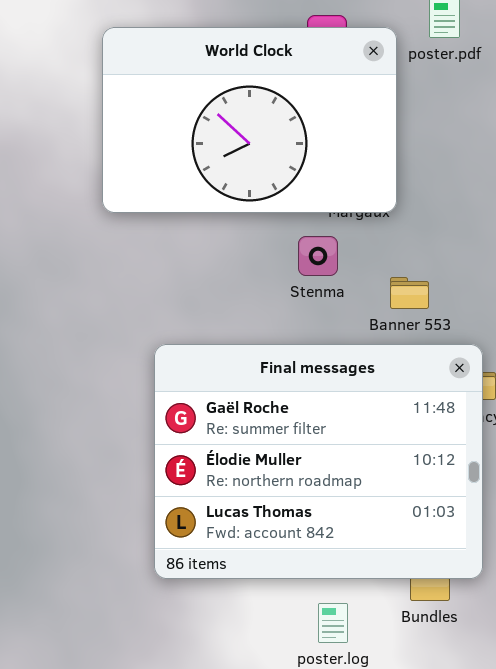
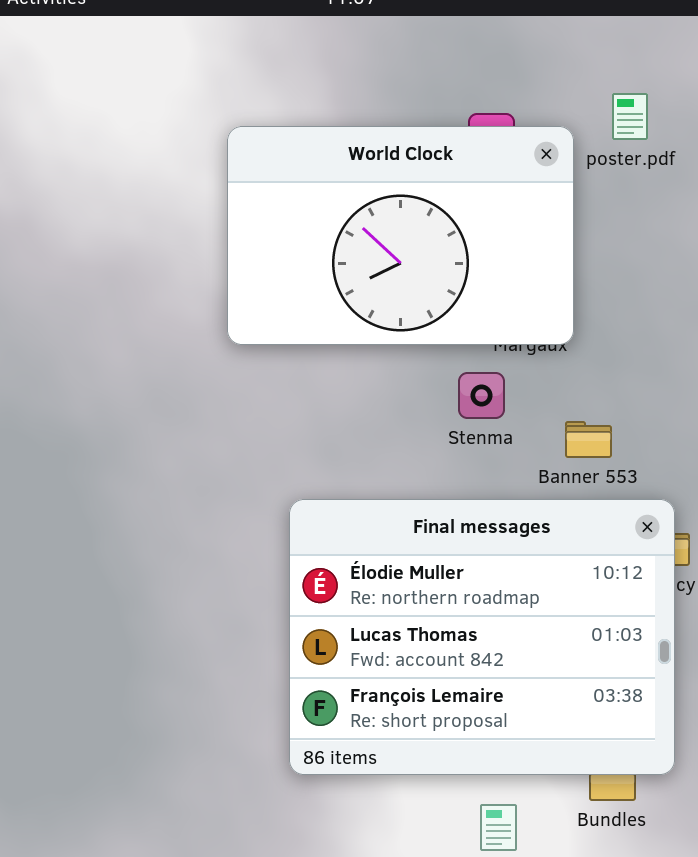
Final messages: [154,344,483,579] -> [289,499,675,775], scrolled down 1 row

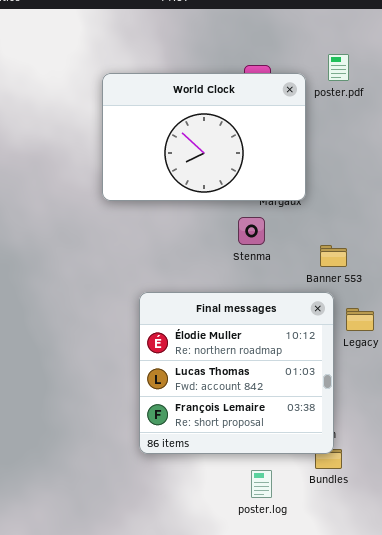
Banner 553: [565,421,612,458] -> [320,245,347,267], moved
Final messages: [289,499,675,775] -> [139,292,334,454], resized

